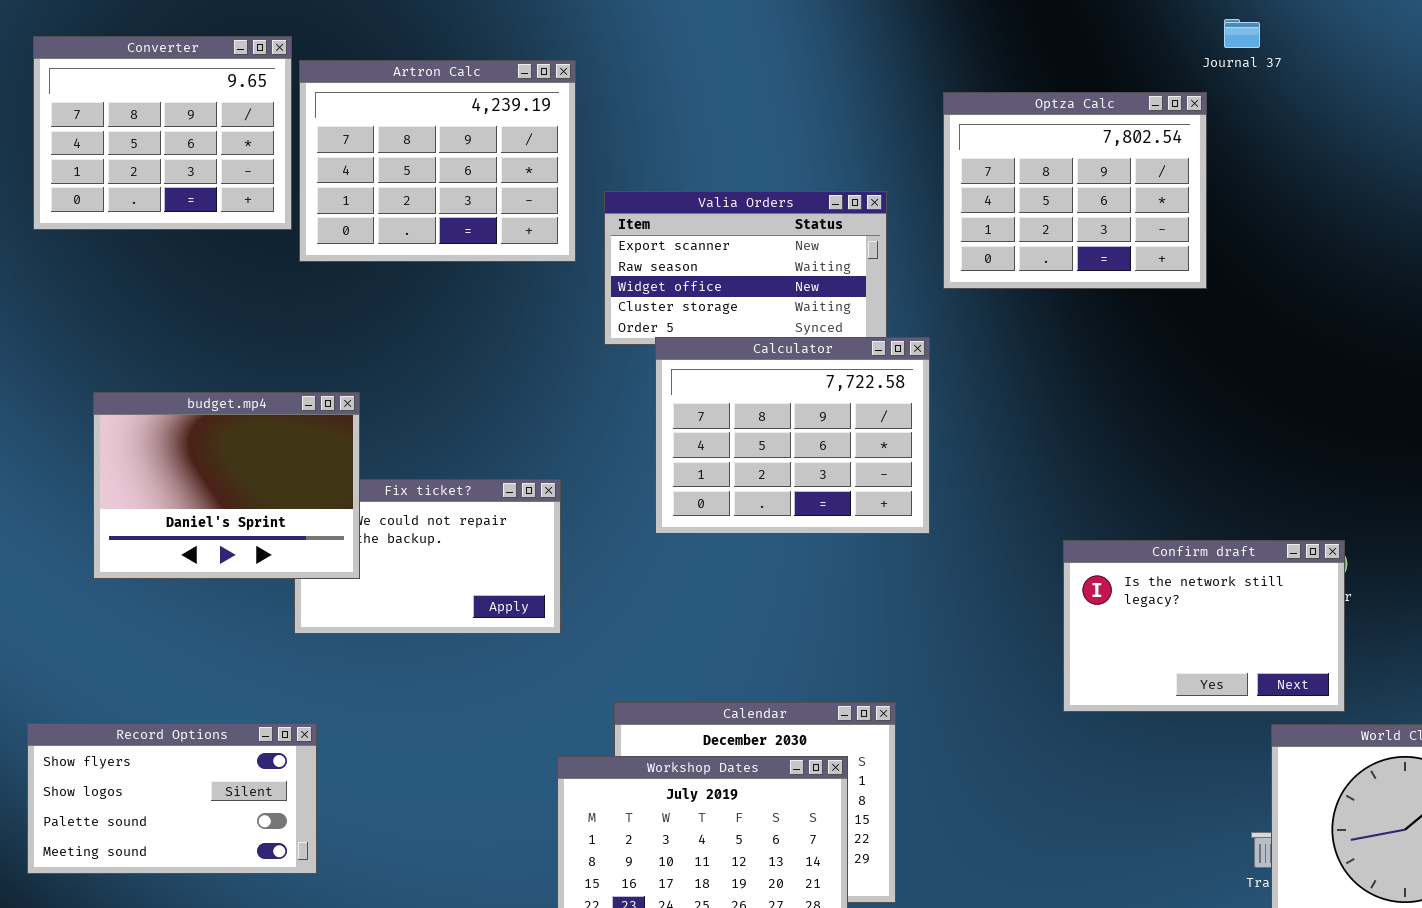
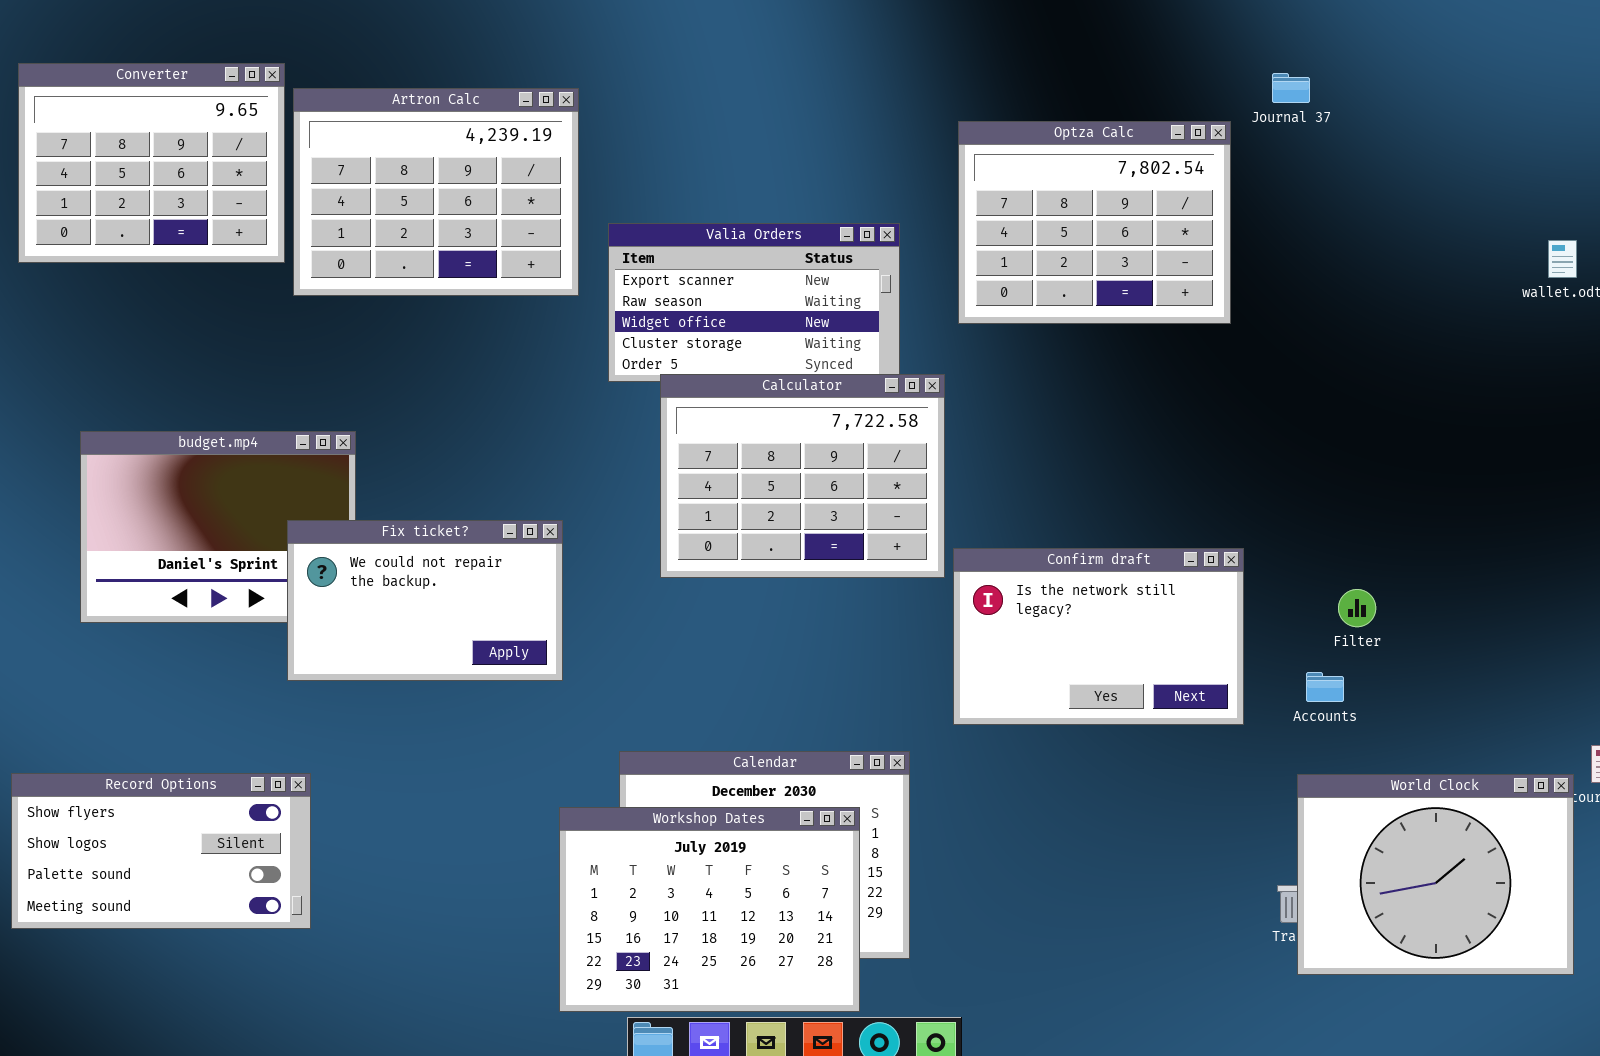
Journal 37: [1224,19,1260,48] -> [1272,73,1310,103], moved
Fix ticket?: [294,479,561,634] -> [287,520,563,681], raised
Confirm draft: [1063,540,1345,712] -> [953,548,1244,725], moved

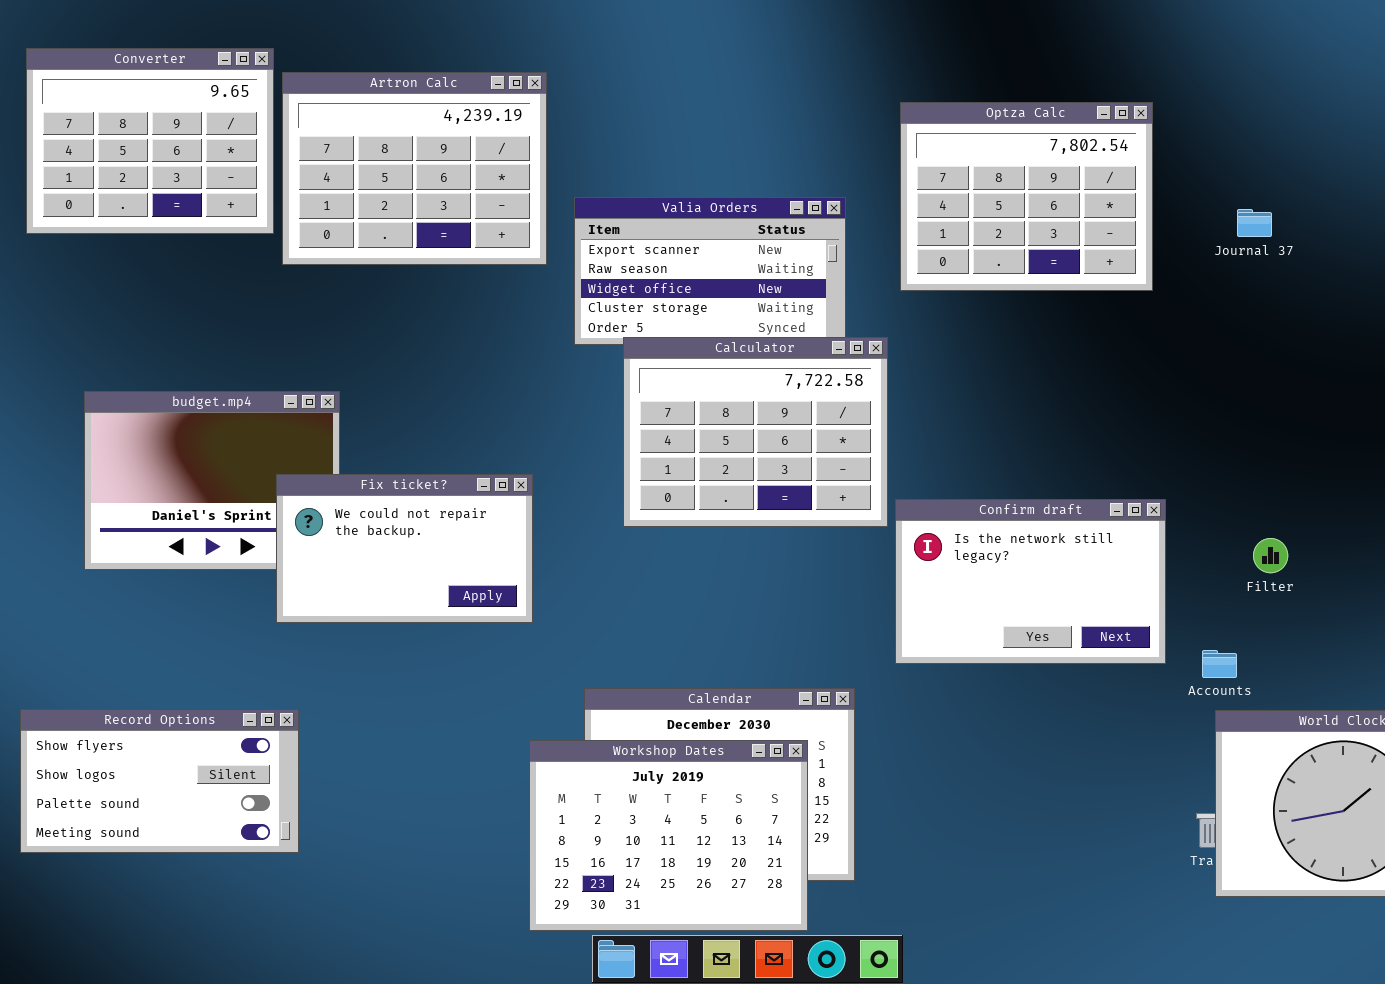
Journal 37: [1272,73,1310,103] -> [1237,209,1272,237], moved
Accounts: [1306,672,1344,702] -> [1202,650,1237,678], moved

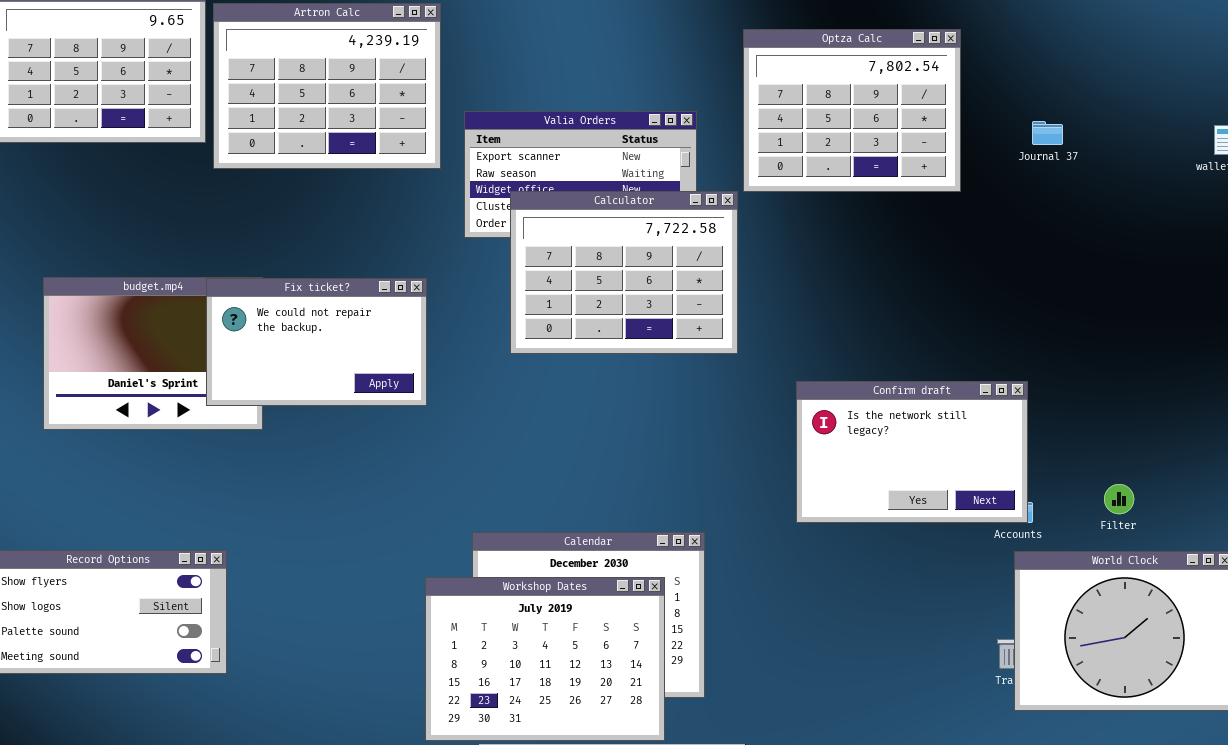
Calculator: [623,337,888,527] -> [510,191,738,354], moved
Fix ticket?: [276,474,533,623] -> [206,278,427,406], moved
Confirm draft: [895,499,1166,664] -> [796,381,1028,523], moved
Filter: [1253,538,1288,573] -> [1104,484,1134,514], moved

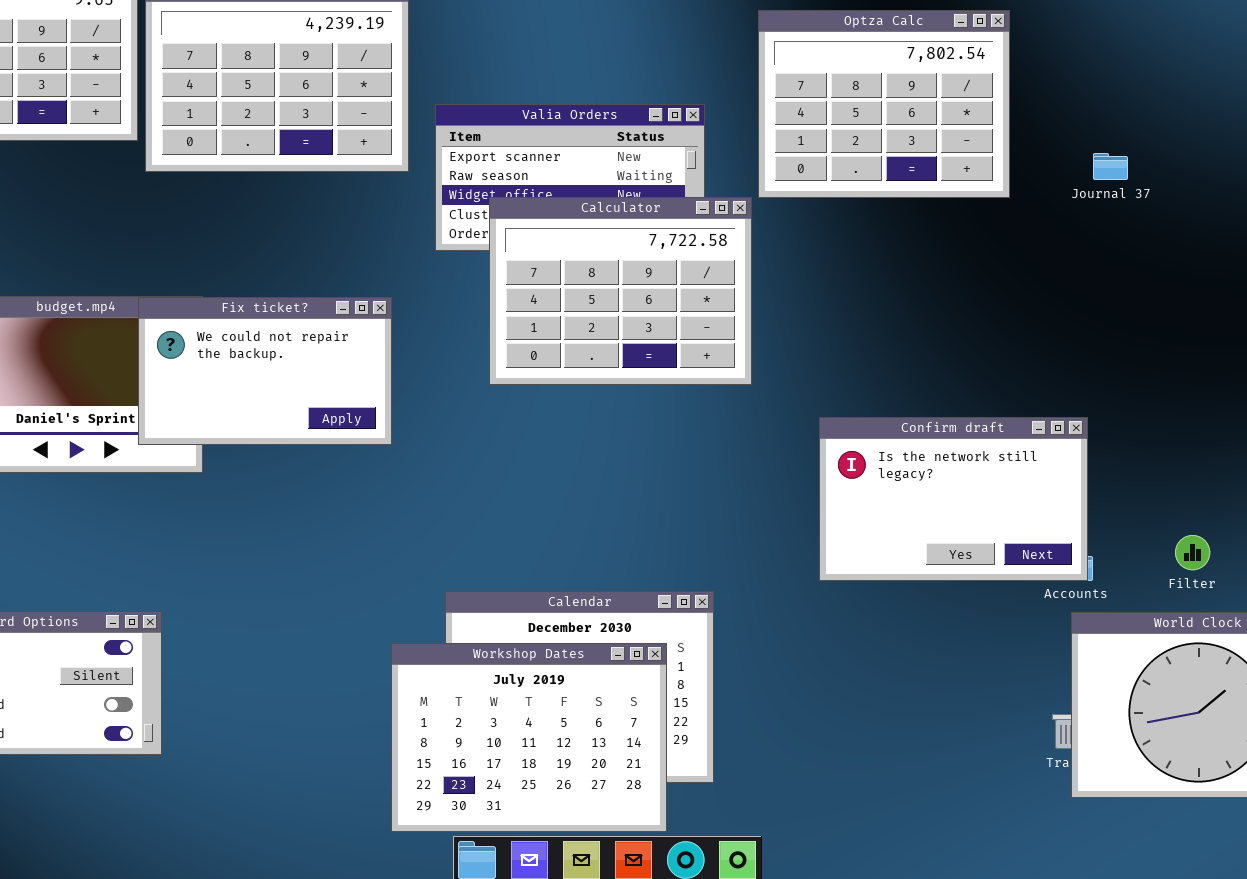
Journal 37: [1032,121,1063,145] -> [1093,153,1128,180], moved

